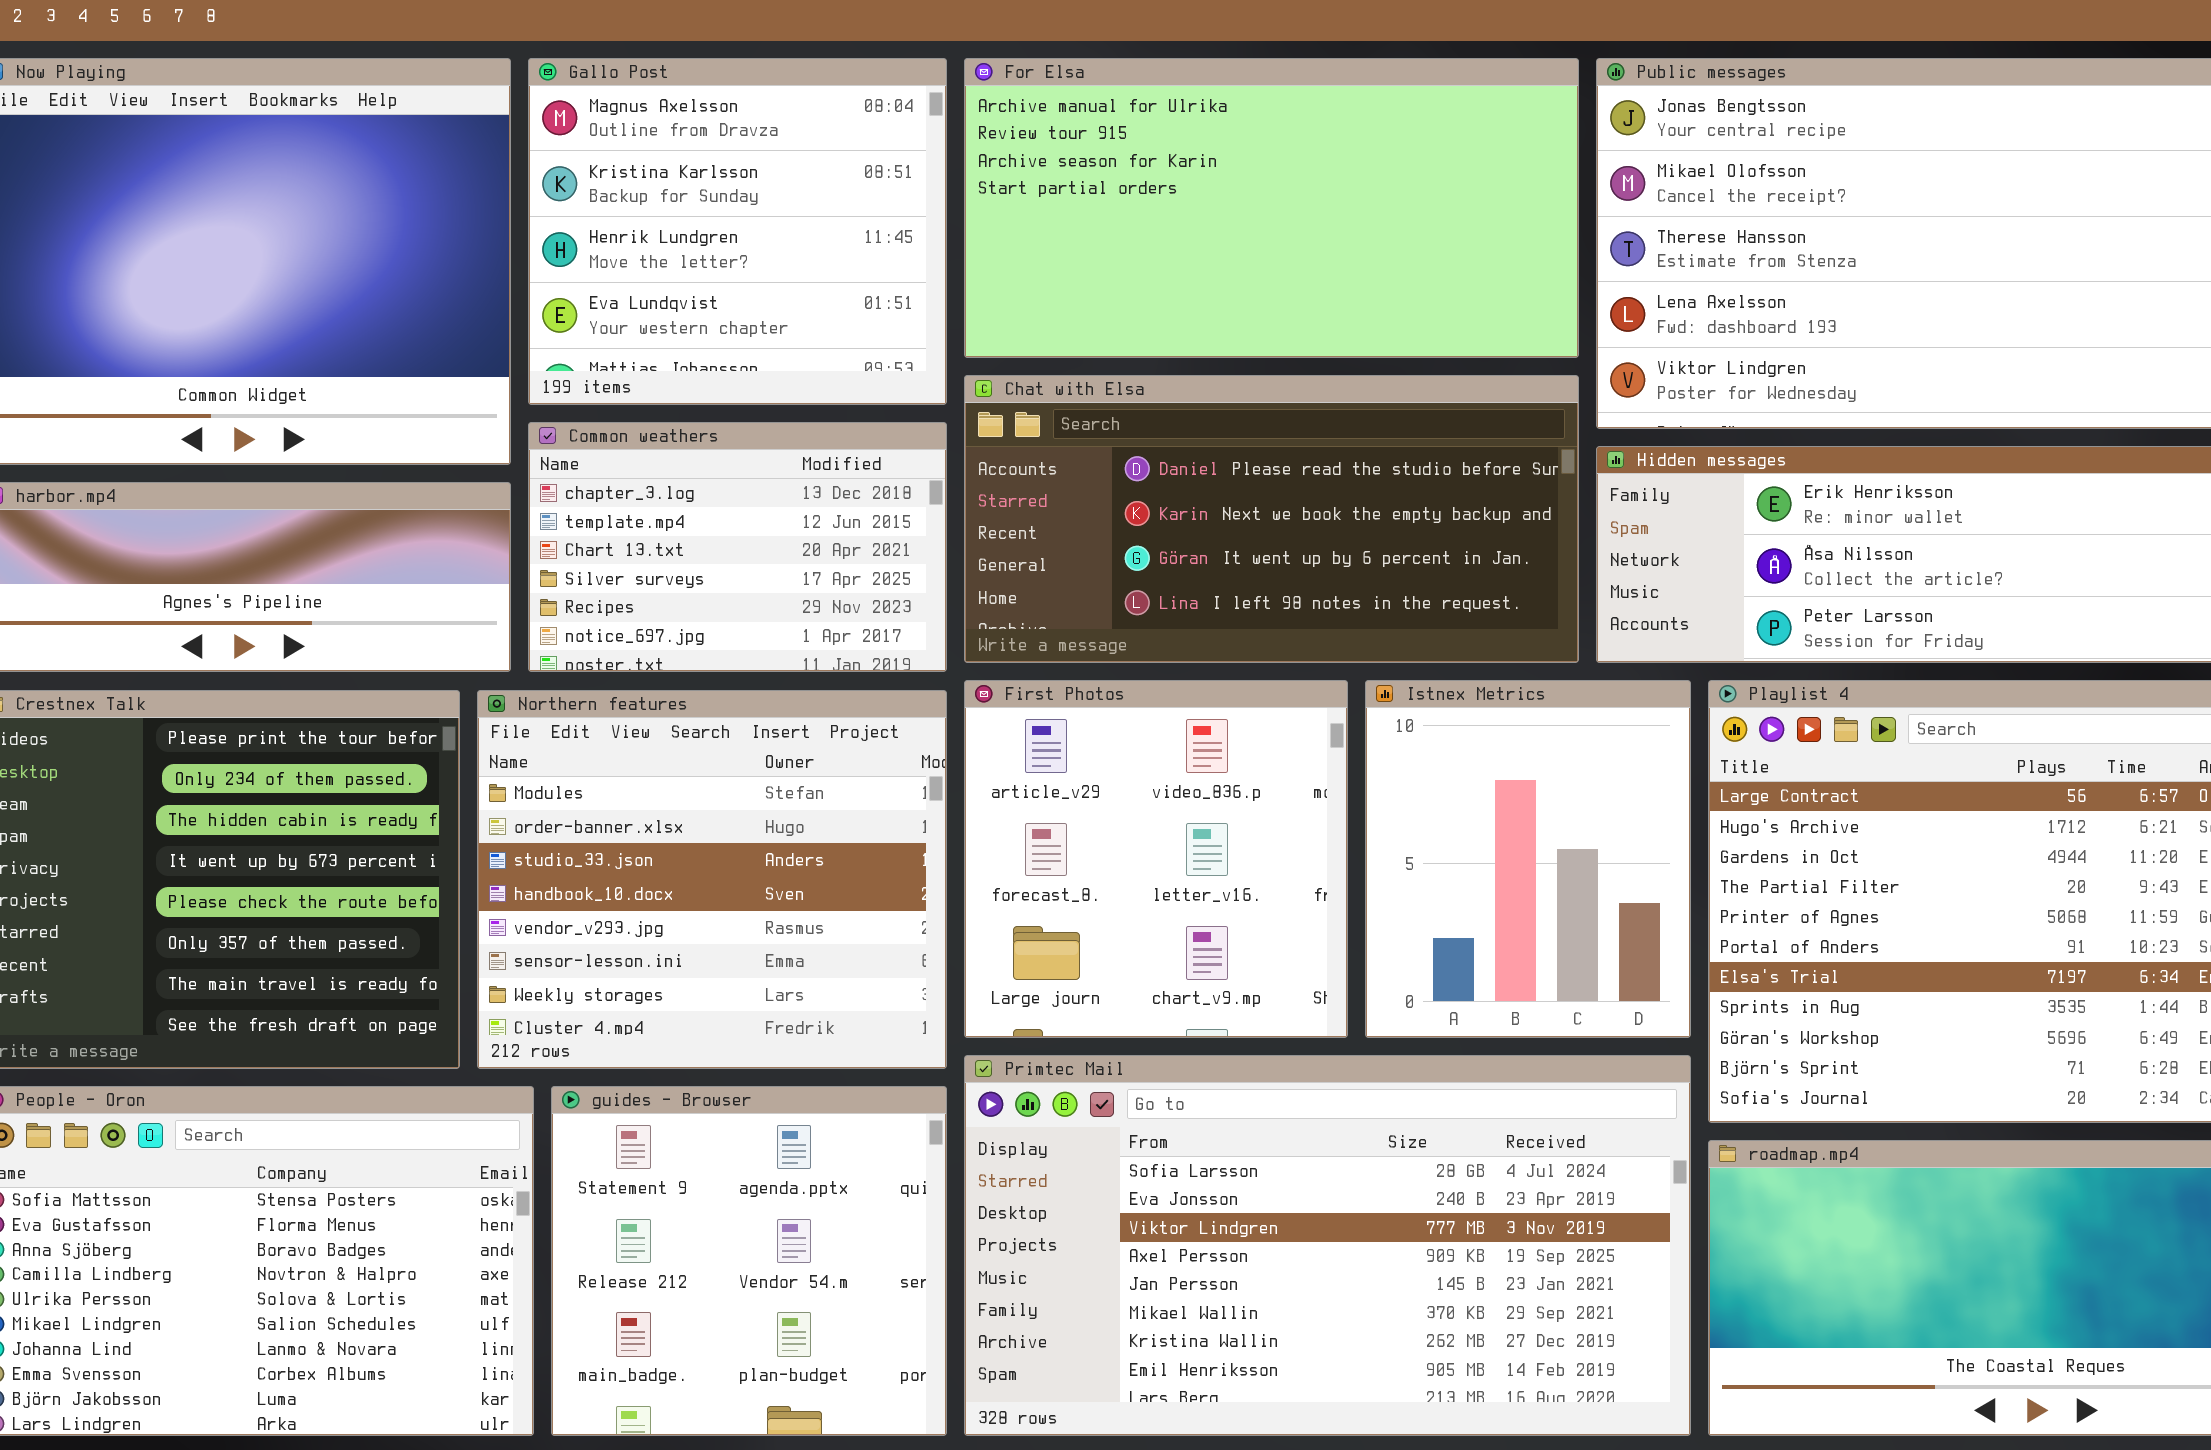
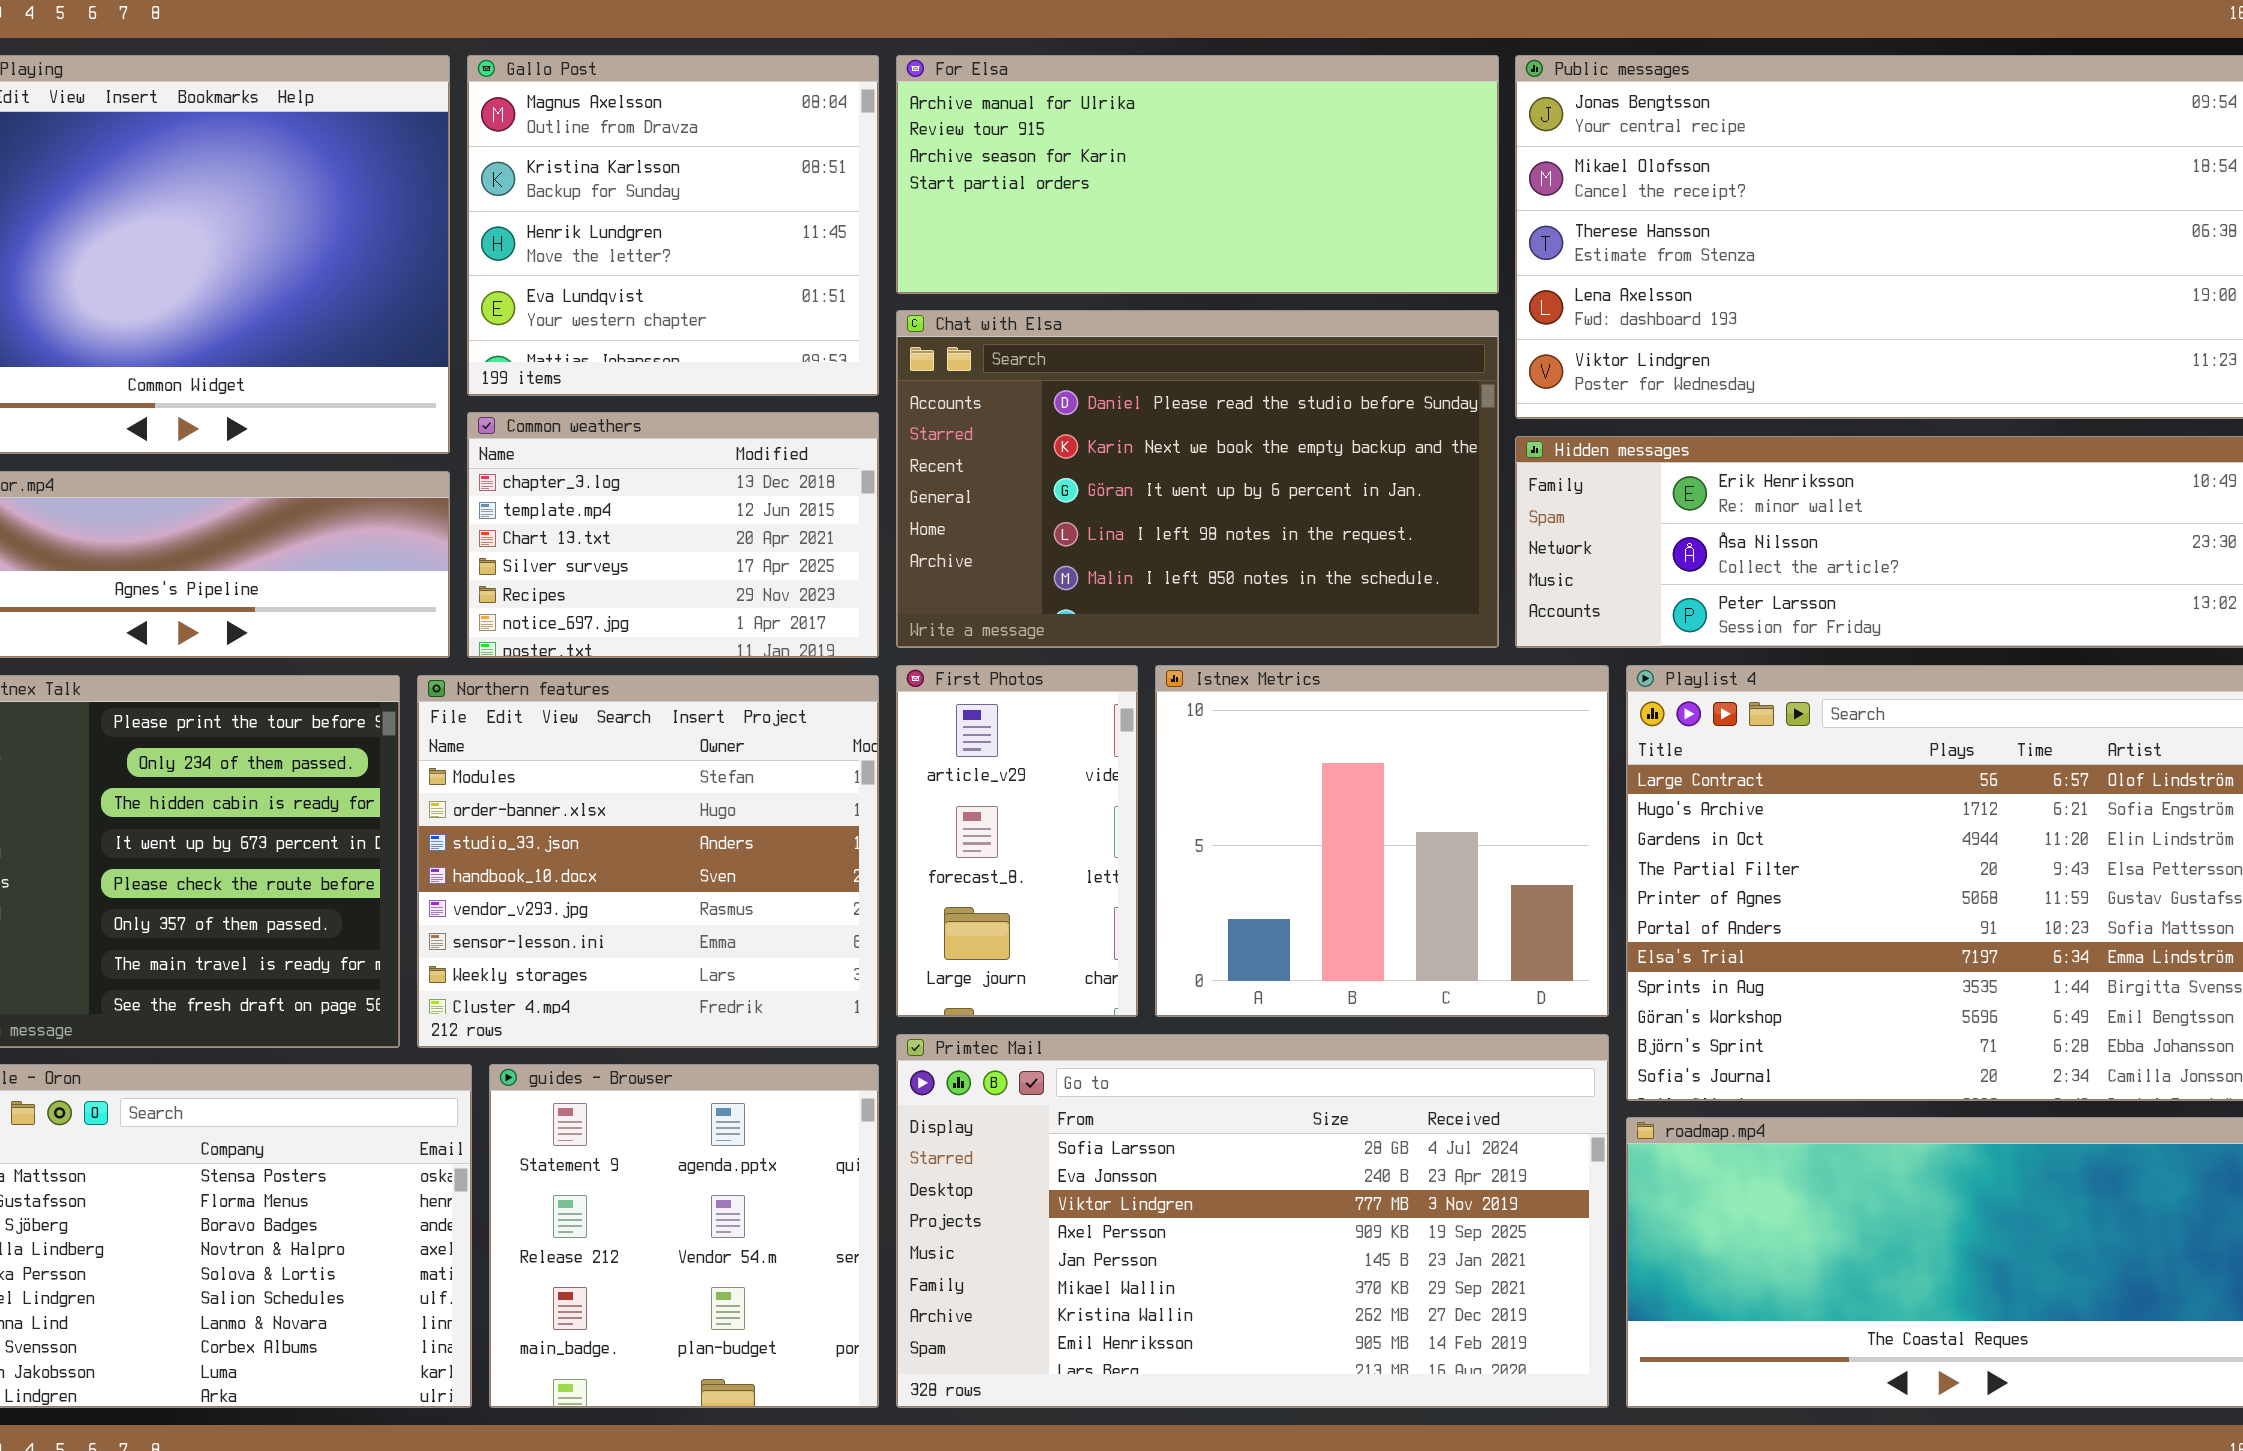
For Elsa: [964,58,1579,358] -> [896,55,1499,294], resized
Chat with Elsa: [964,375,1579,663] -> [896,310,1499,648], resized
First Photos: [964,680,1348,1038] -> [896,665,1138,1017], resized
Istnex Metrics: [1365,680,1691,1038] -> [1155,665,1609,1017], resized

